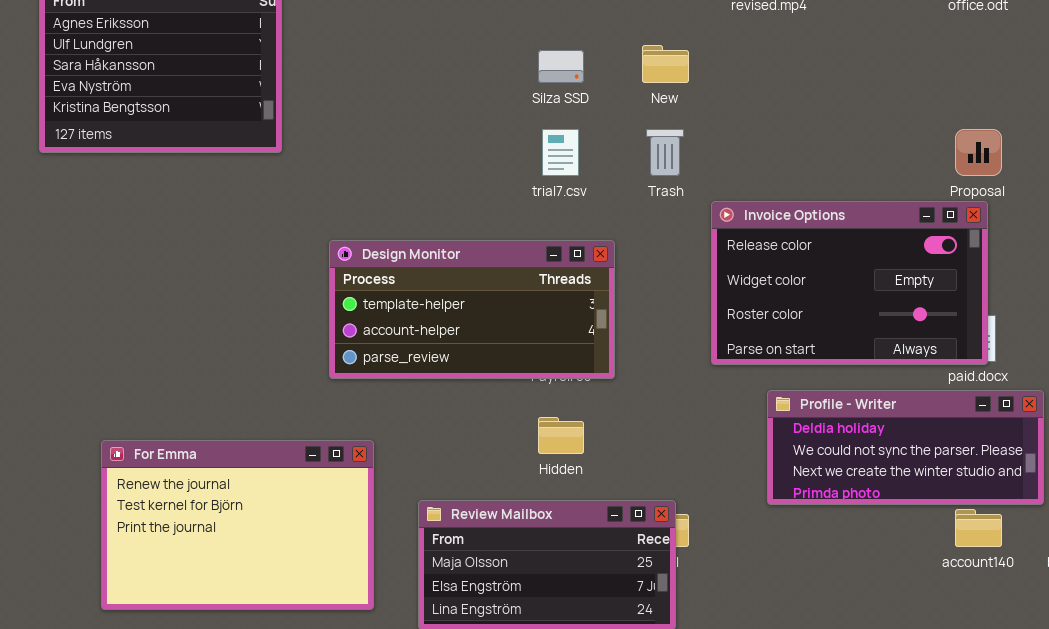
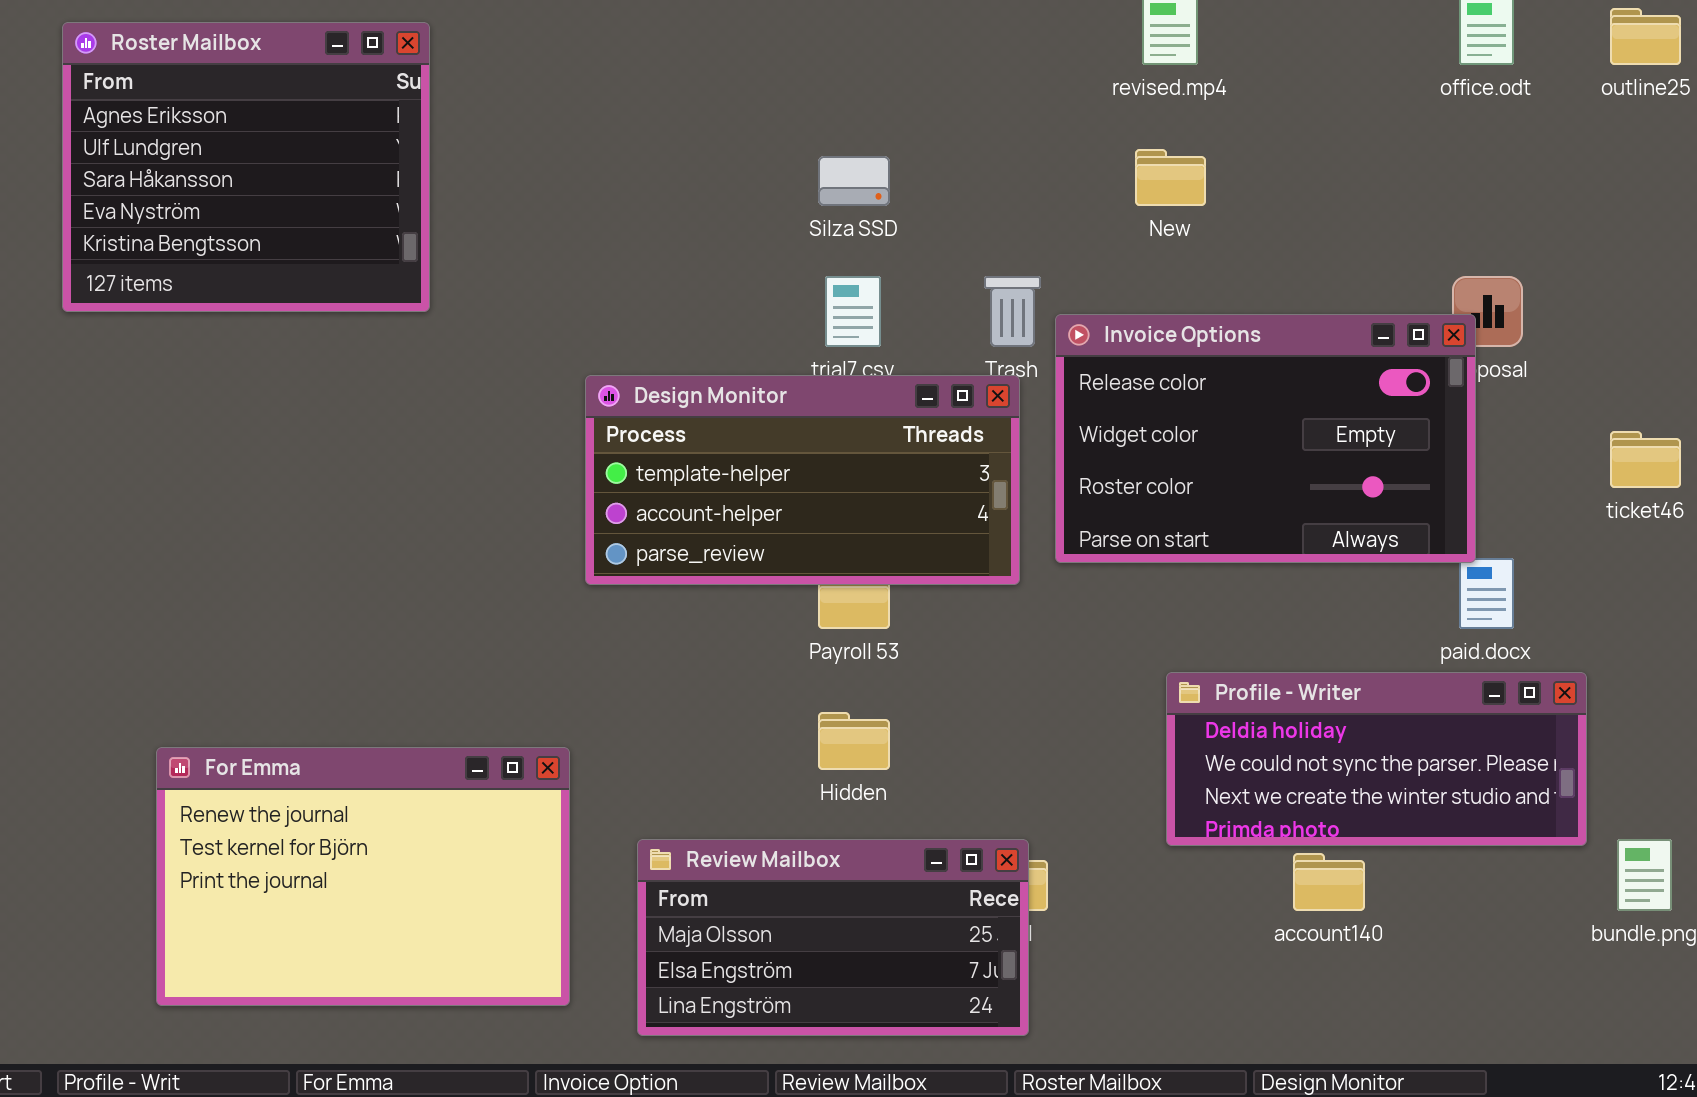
New: [642,45,689,83] -> [1135,149,1206,206], moved
Invoice Options: [711,201,988,365] -> [1055,314,1476,563], moved
Design Monitor: [329,240,615,379] -> [585,375,1020,585], moved
account140: [955,509,1002,547] -> [1293,853,1365,911], moved

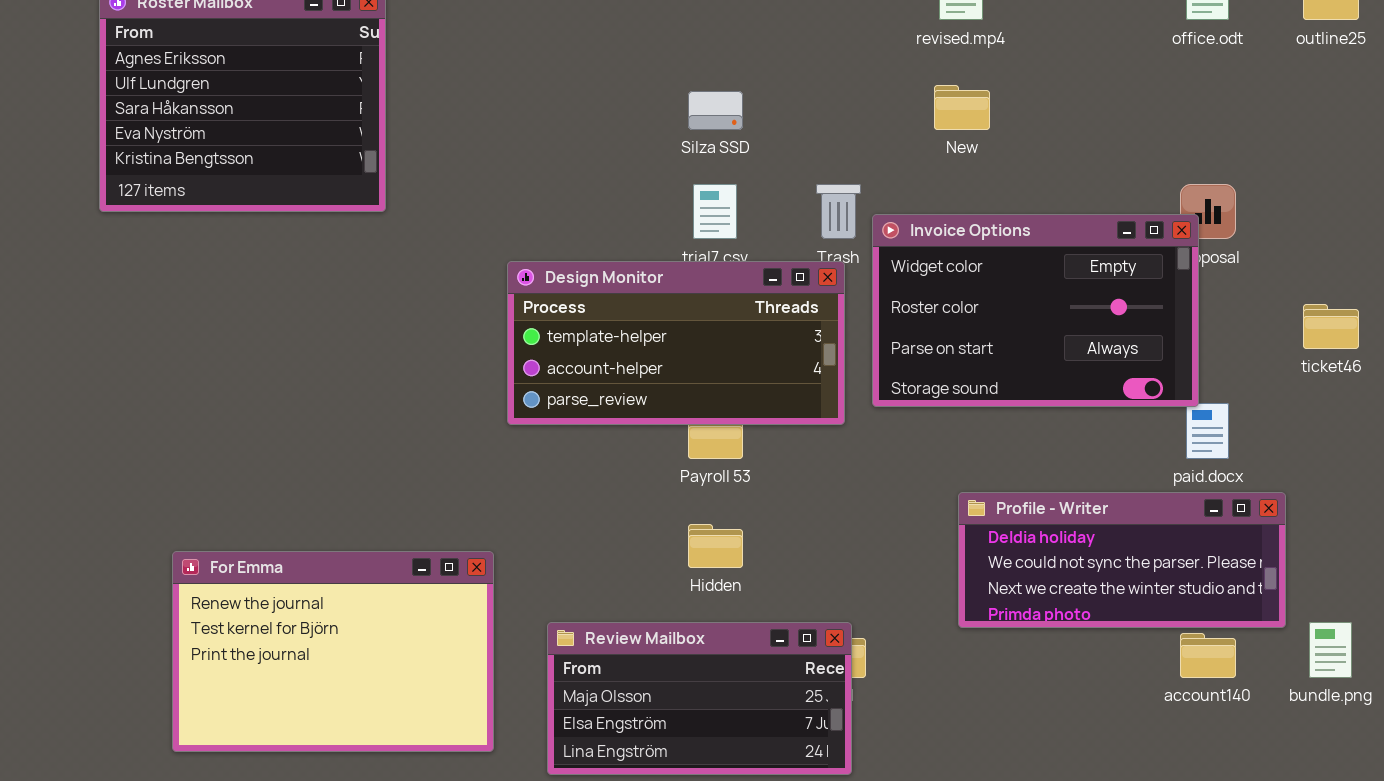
Invoice Options: [1055,314,1476,563] -> [872,214,1199,407], scrolled down 1 row
account140: [1293,853,1365,911] -> [1180,633,1236,678], moved

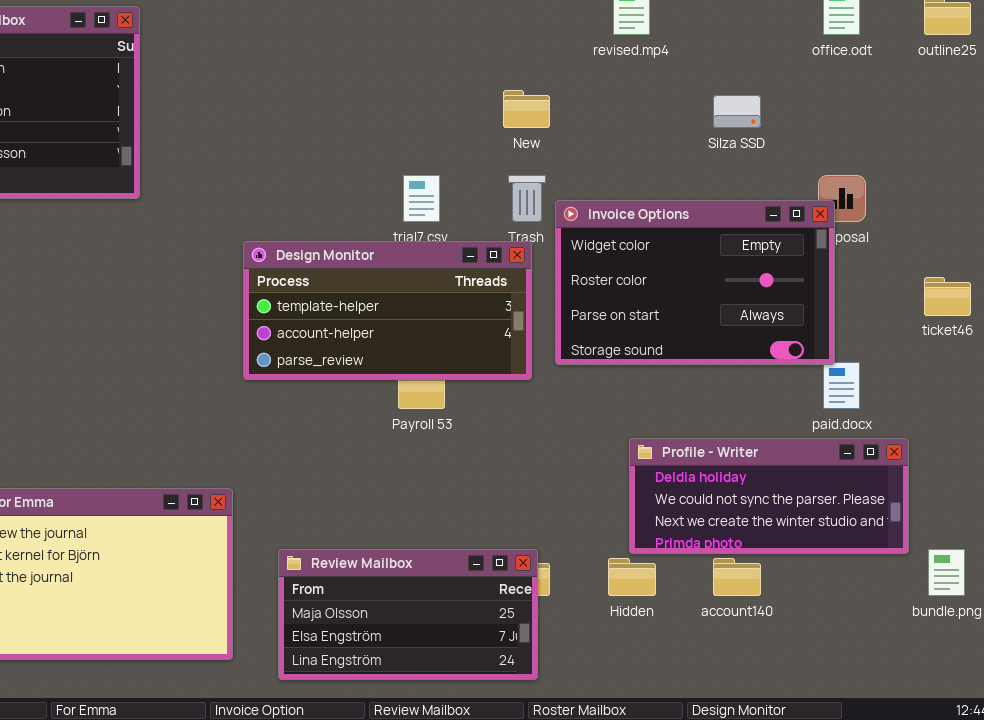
New: [934,85,990,130] -> [503,90,550,128], moved
Silza SSD: [688,91,743,130] -> [713,95,761,128], moved
Hidden: [688,524,743,568] -> [608,558,656,596], moved
account140: [1180,633,1236,678] -> [713,558,761,596], moved

